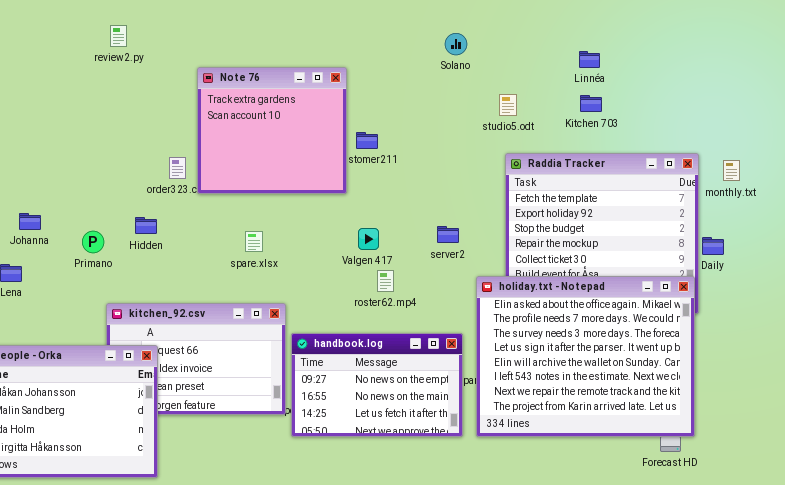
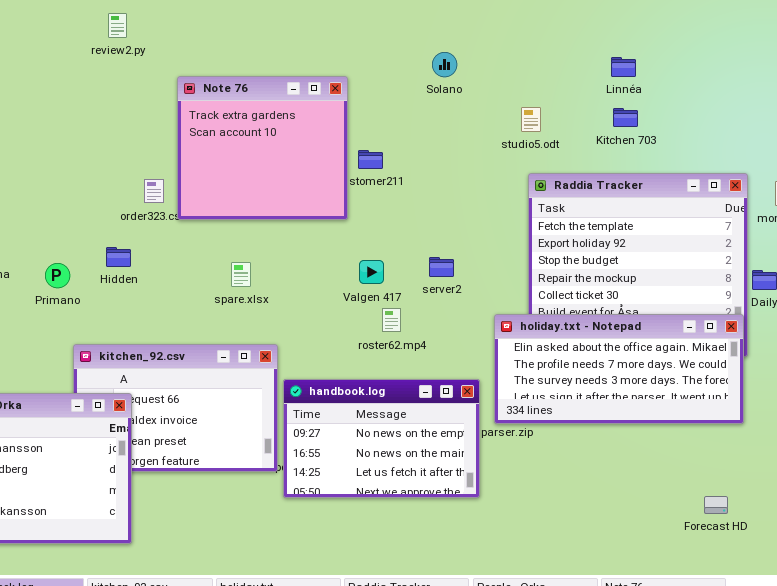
review2.py: [110,25,127,47] -> [108,13,127,38], moved
Solano: [445,33,467,55] -> [432,52,457,77], moved
server2: [437,226,459,243] -> [429,257,454,277], moved
holiday.txt - Notepad: [476,276,695,437] -> [494,314,744,424], resized

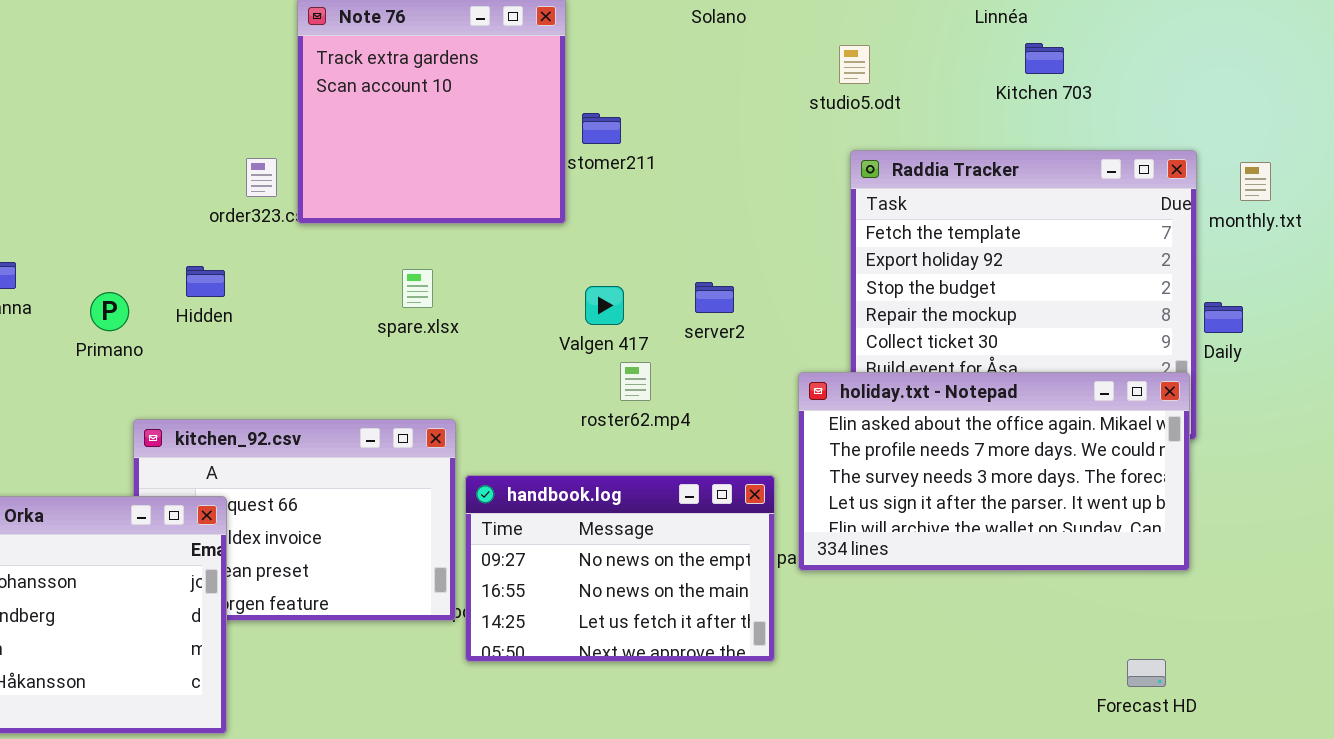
Kitchen 703: [613,108,638,127] -> [1025,43,1064,74], moved
spare.xlsx: [231,262,251,287] -> [402,269,433,308], moved
holiday.txt - Notepad: [494,314,744,424] -> [798,372,1190,571], resized

